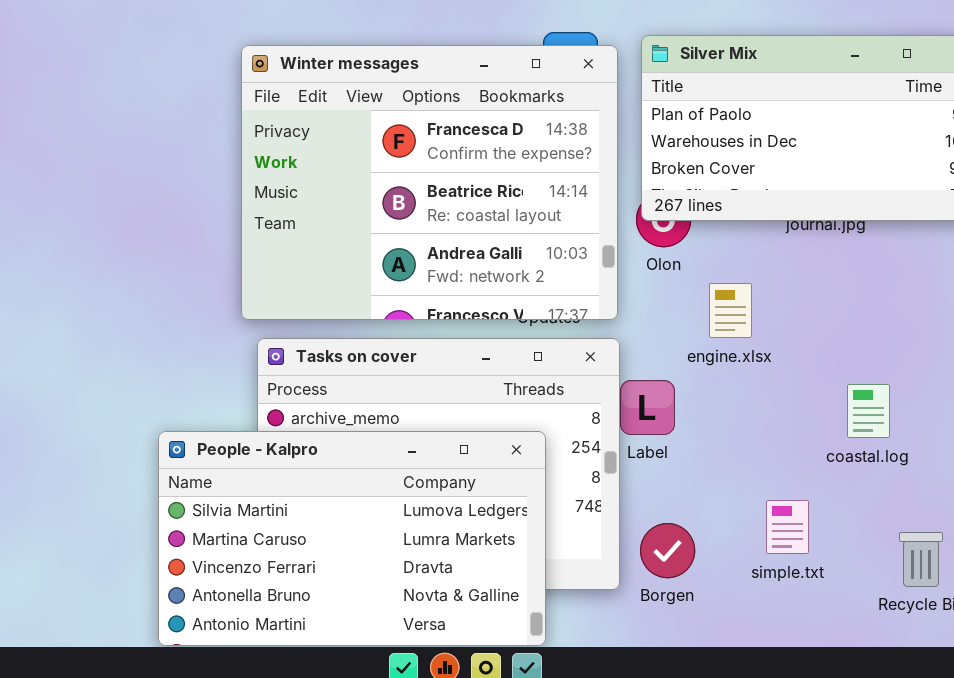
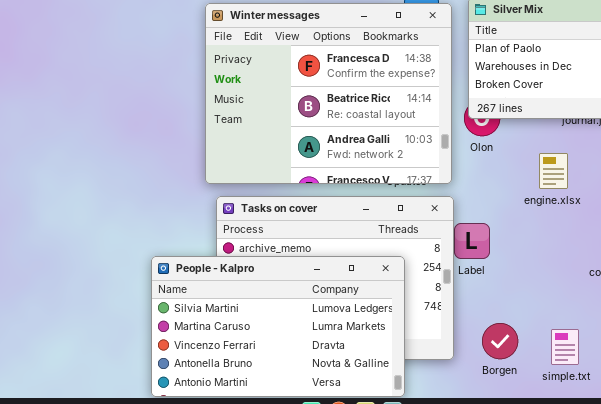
engine.xlsx: [709,283,752,338] -> [539,153,568,189], moved
simple.txt: [766,500,809,554] -> [551,329,579,365], moved
Borgen: [640,523,695,578] -> [482,323,518,359], moved

